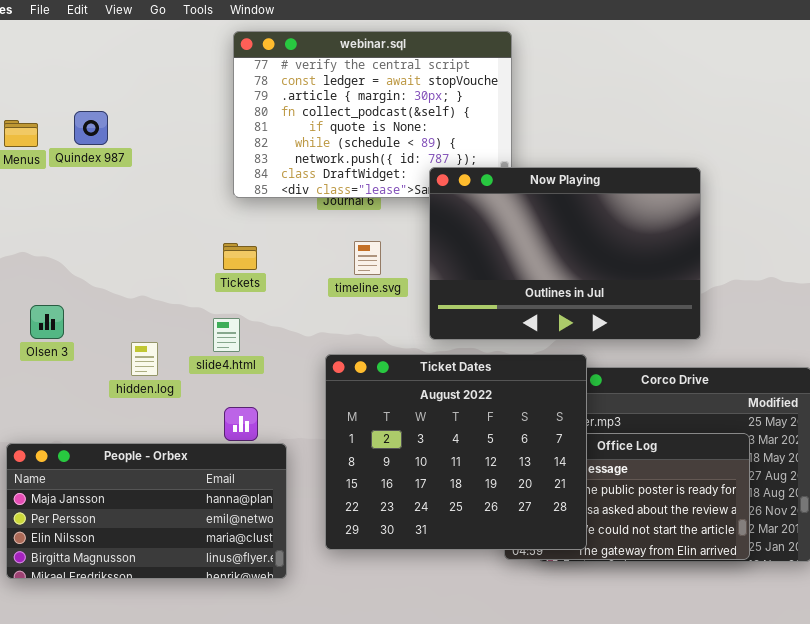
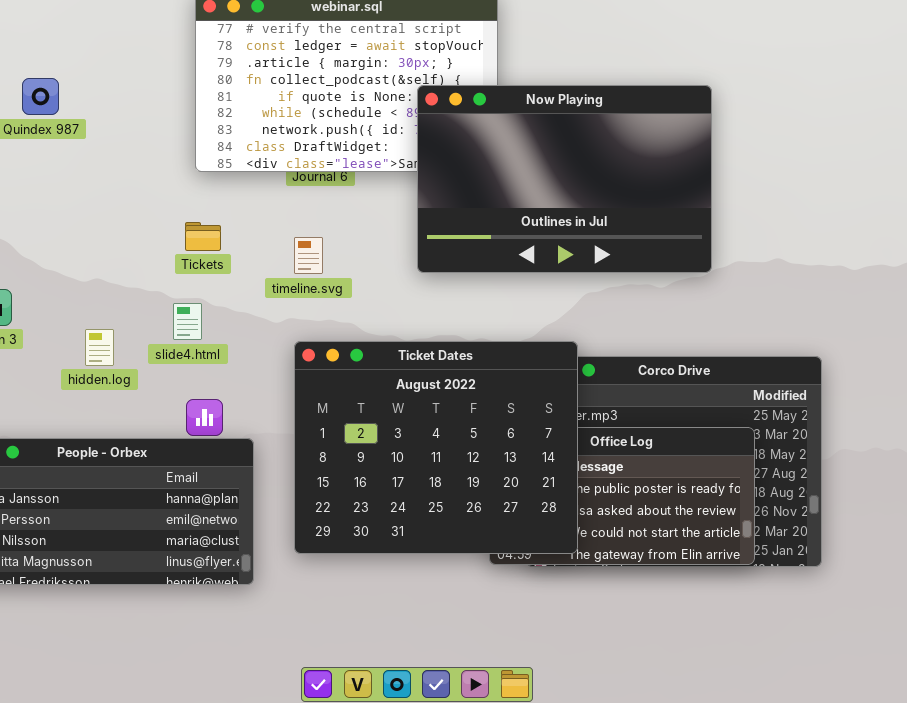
Now Playing: [429,167,701,340] -> [417,85,712,273], moved
timeline.svg: [354,241,381,275] -> [294,237,323,274], moved

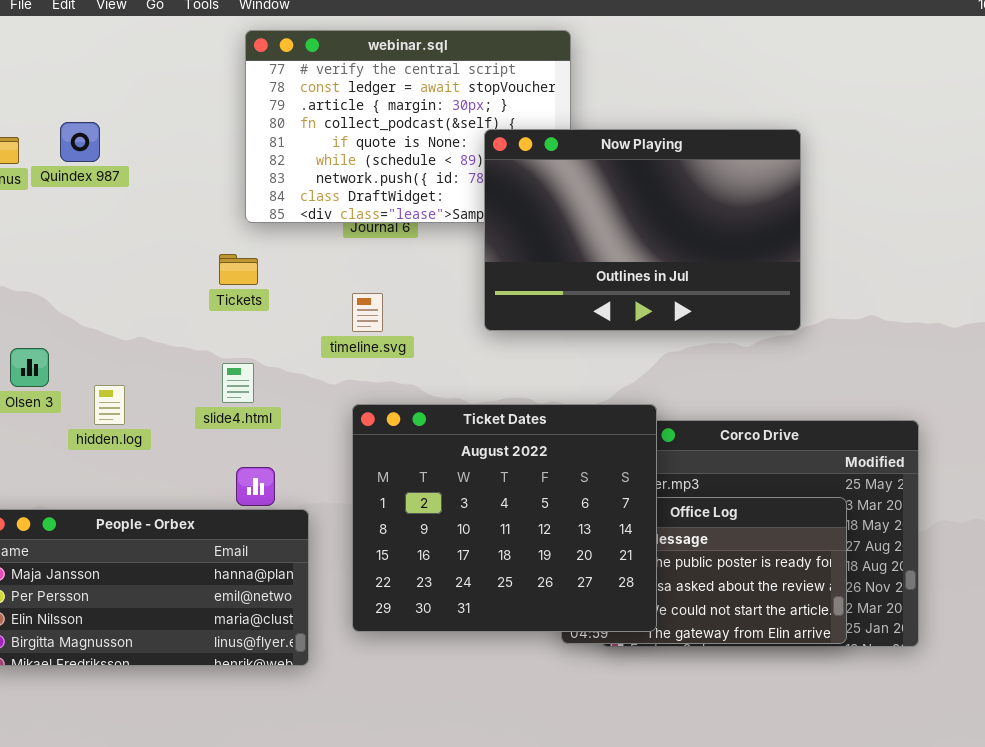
Tickets: [185,222,221,251] -> [219,254,258,285], moved
hidden.log: [85,329,114,366] -> [94,385,125,425], moved

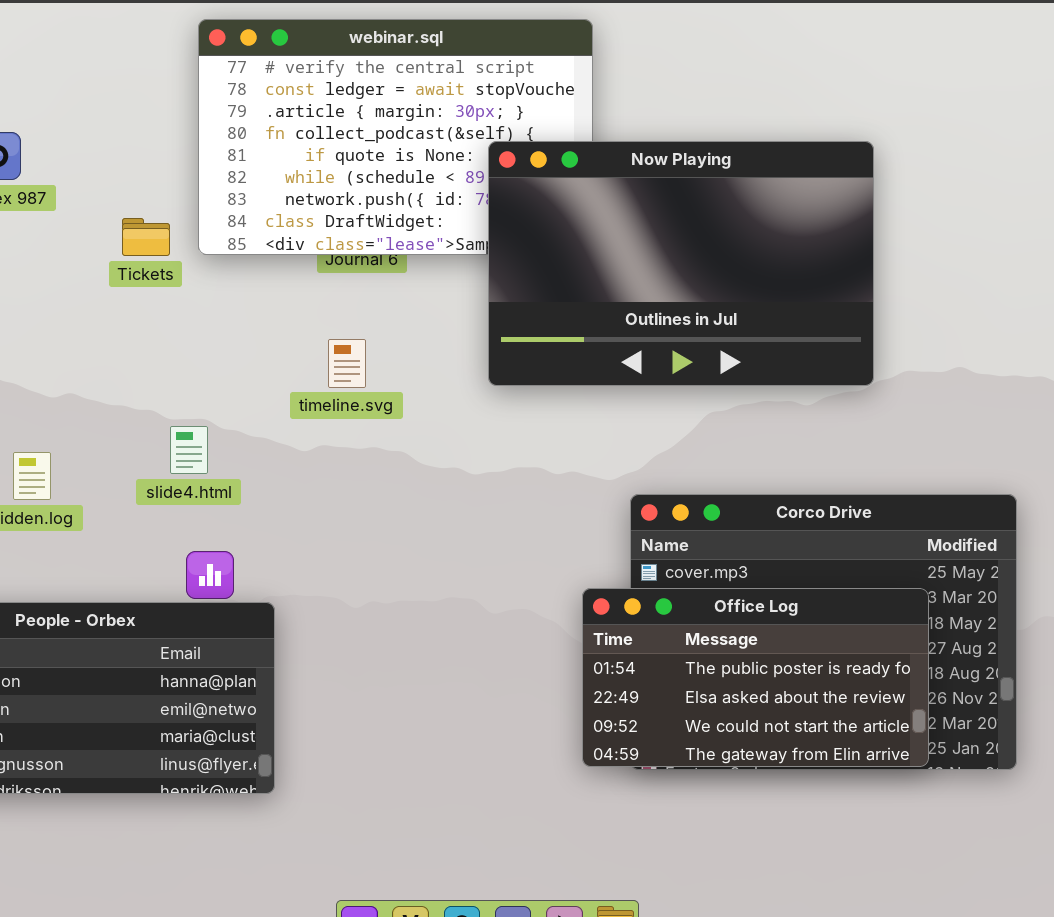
Tickets: [219,254,258,285] -> [122,218,170,256], moved
Ticket Dates: [352,404,657,632] -> none, closed

